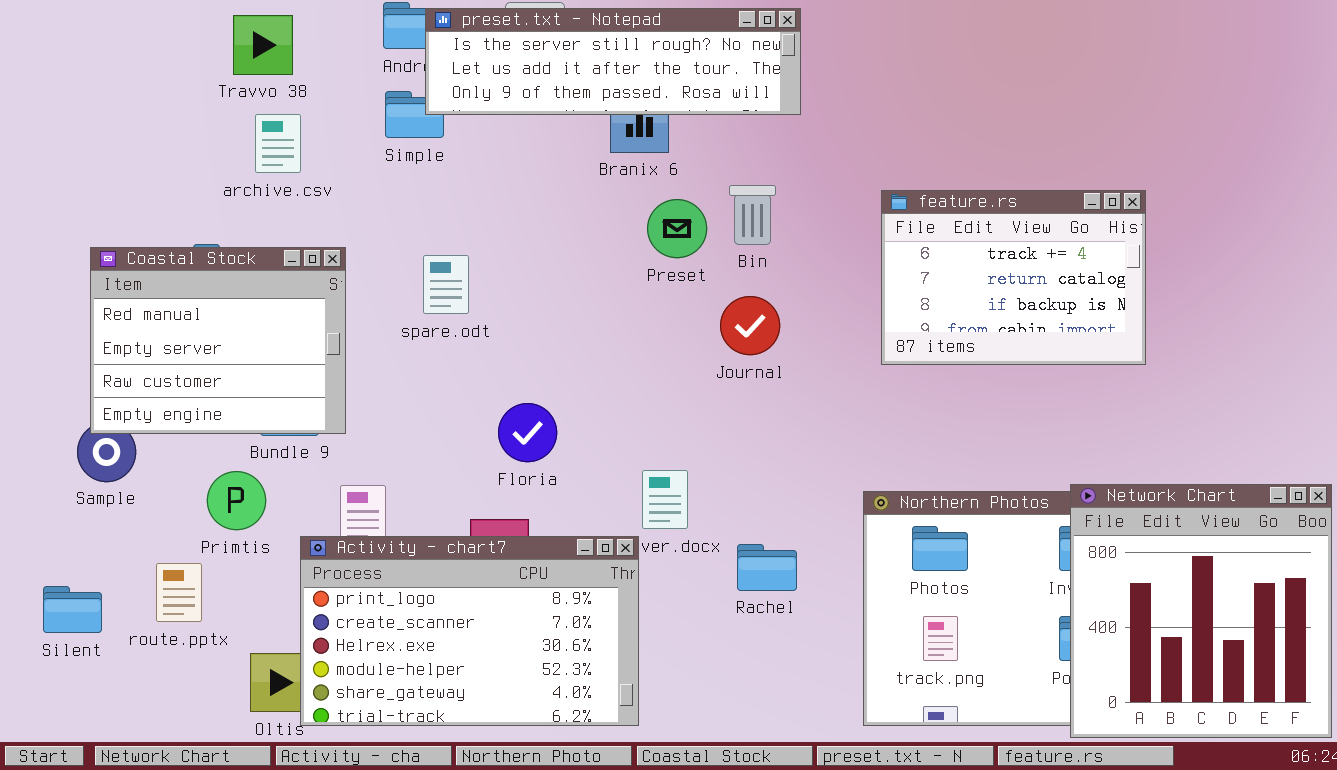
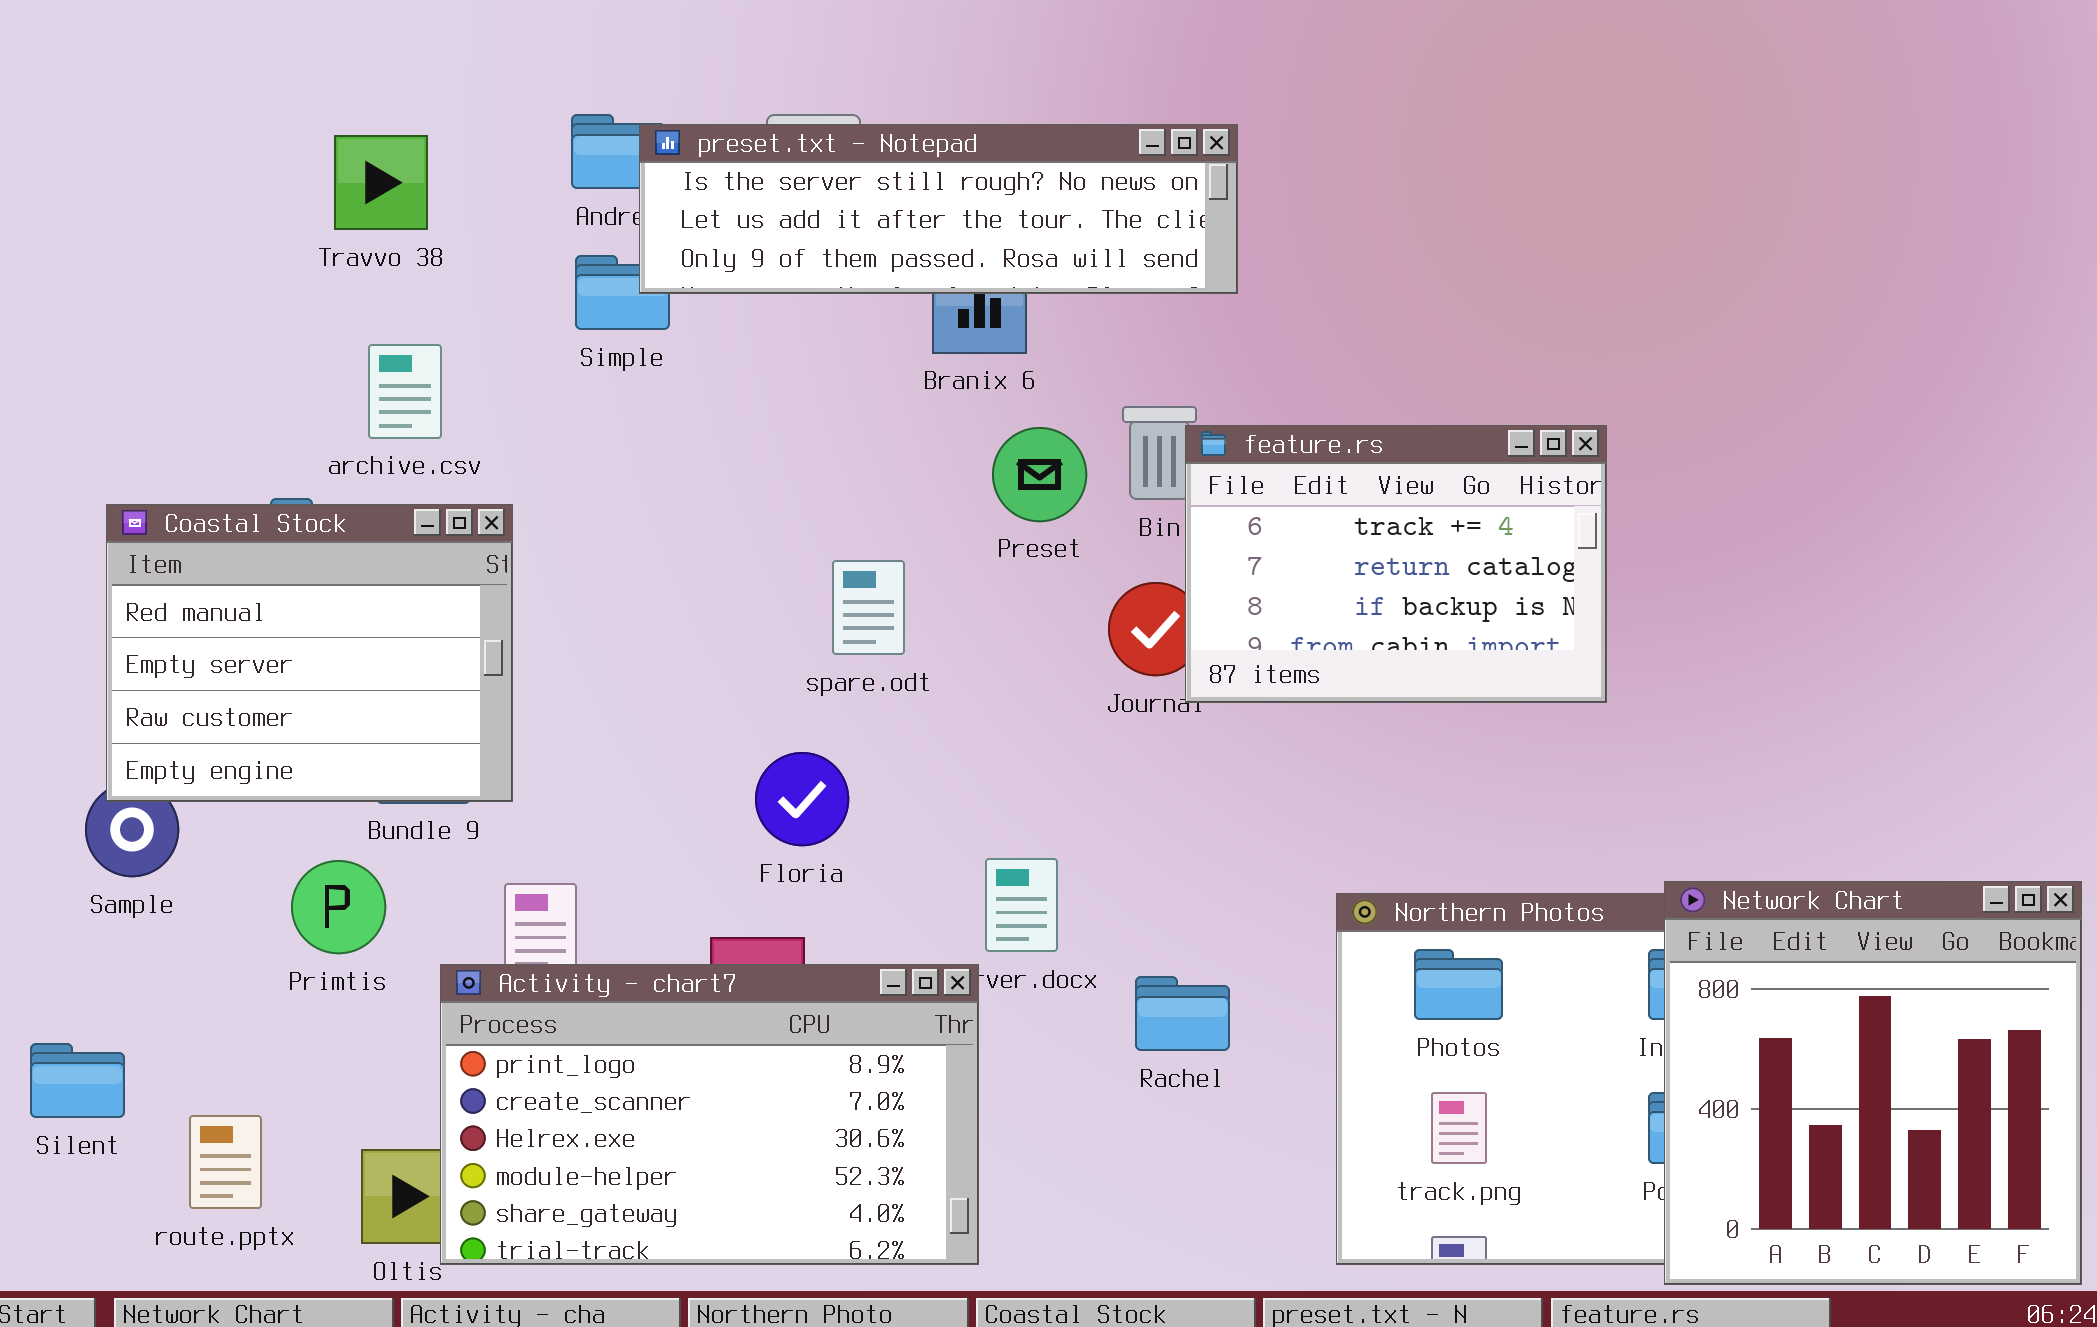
archive.csv: [255,114,301,173] -> [368,344,442,439], moved
feature.rs: [881,190,1146,365] -> [1185,425,1607,703], moved
spare.odt: [423,255,469,314] -> [832,560,905,655], moved
route.pptx: [156,563,202,622] -> [189,1115,262,1209], moved

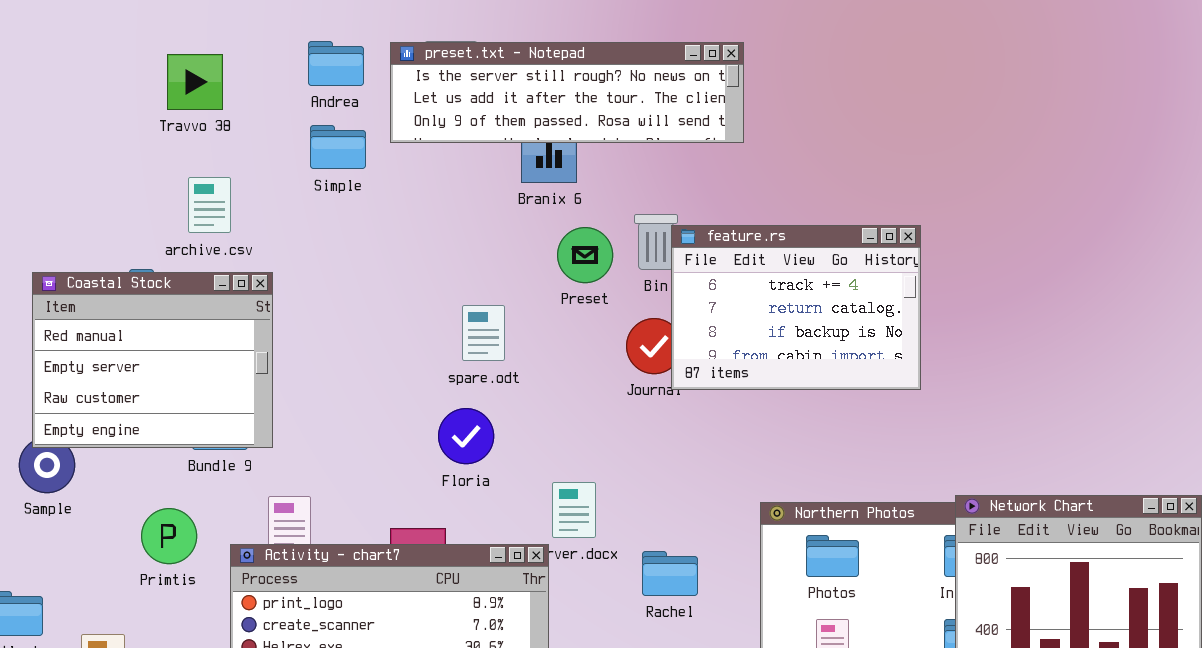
preset.txt - Notepad: [639,124,1238,294] -> [390,42,744,143], moved
Floria: [755,752,849,846] -> [438,408,494,464], moved
Primtis: [291,860,386,954] -> [141,508,197,564], moved

